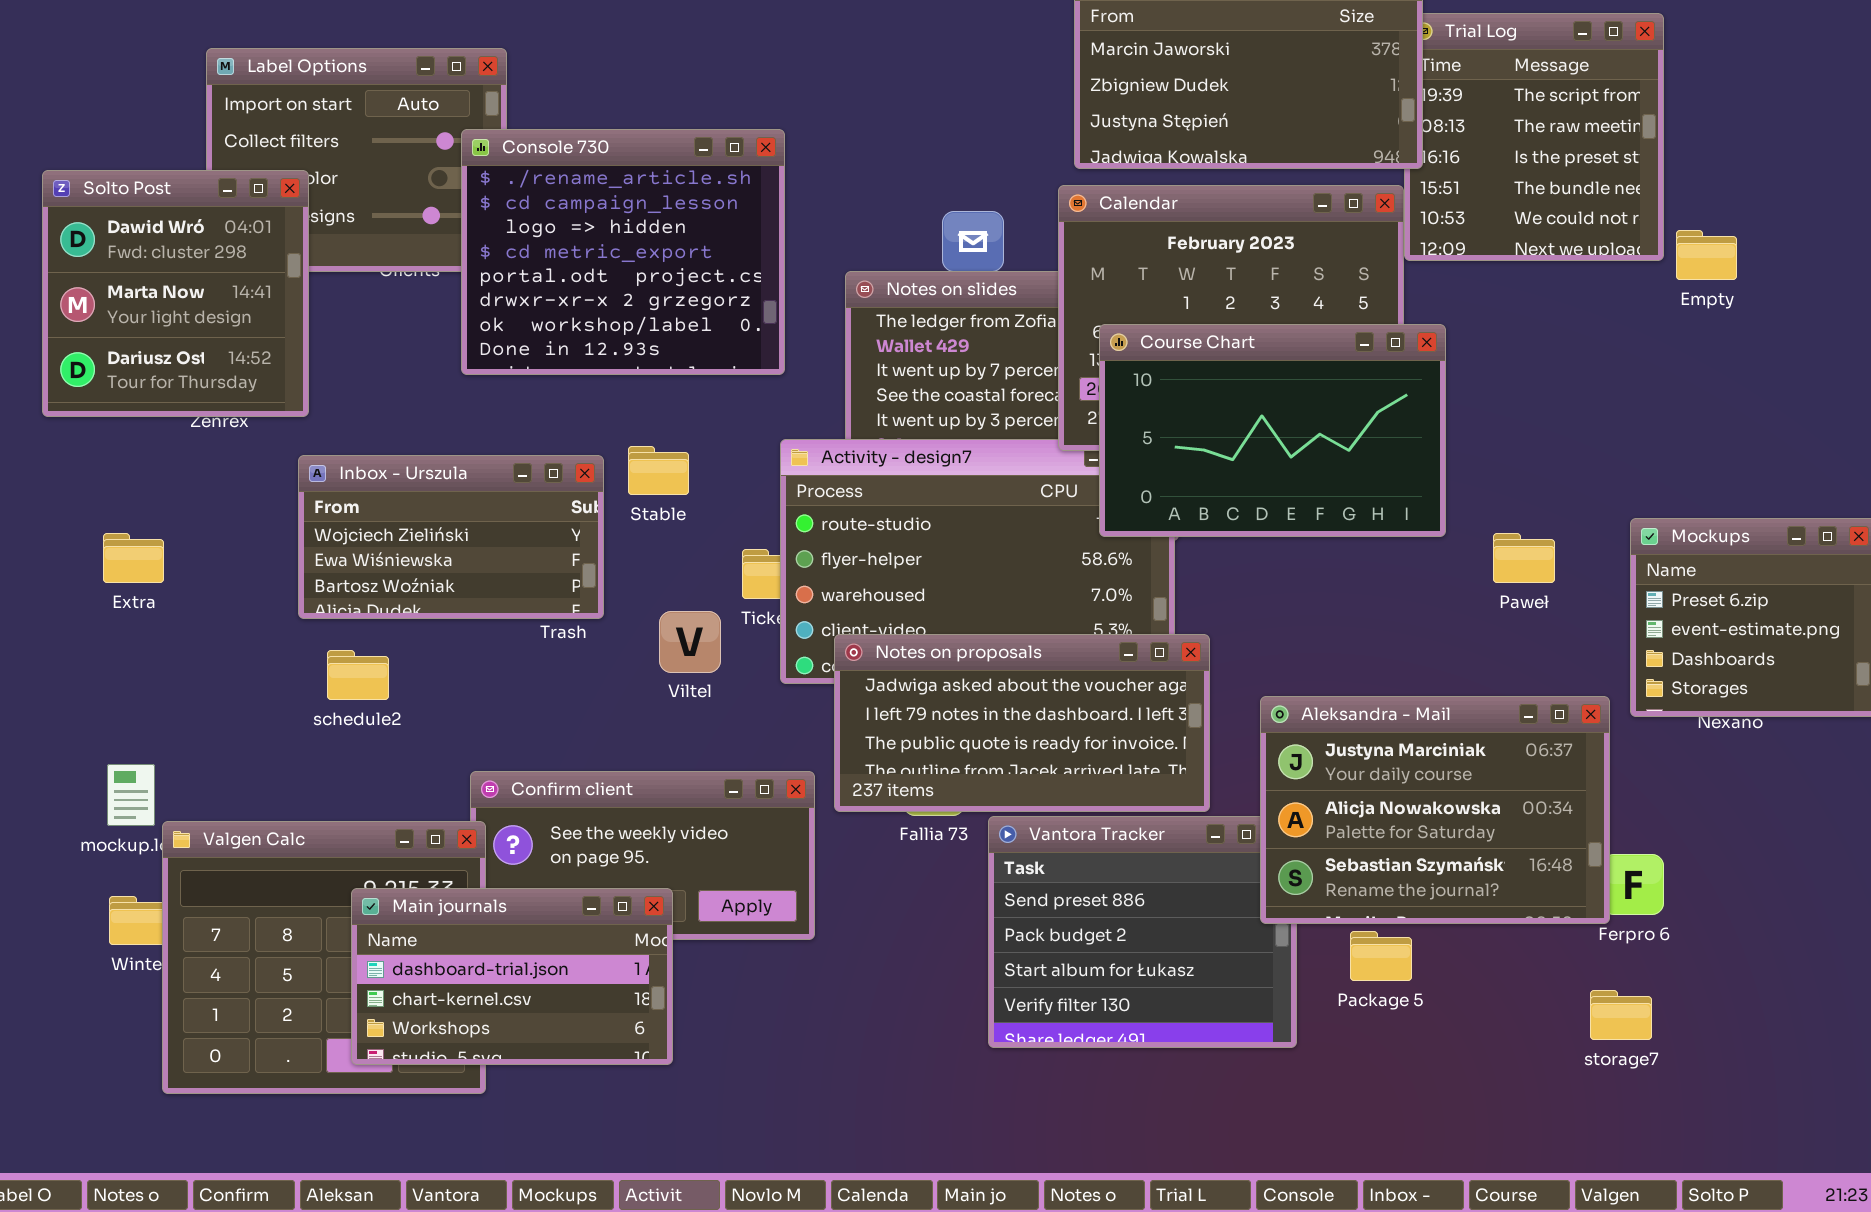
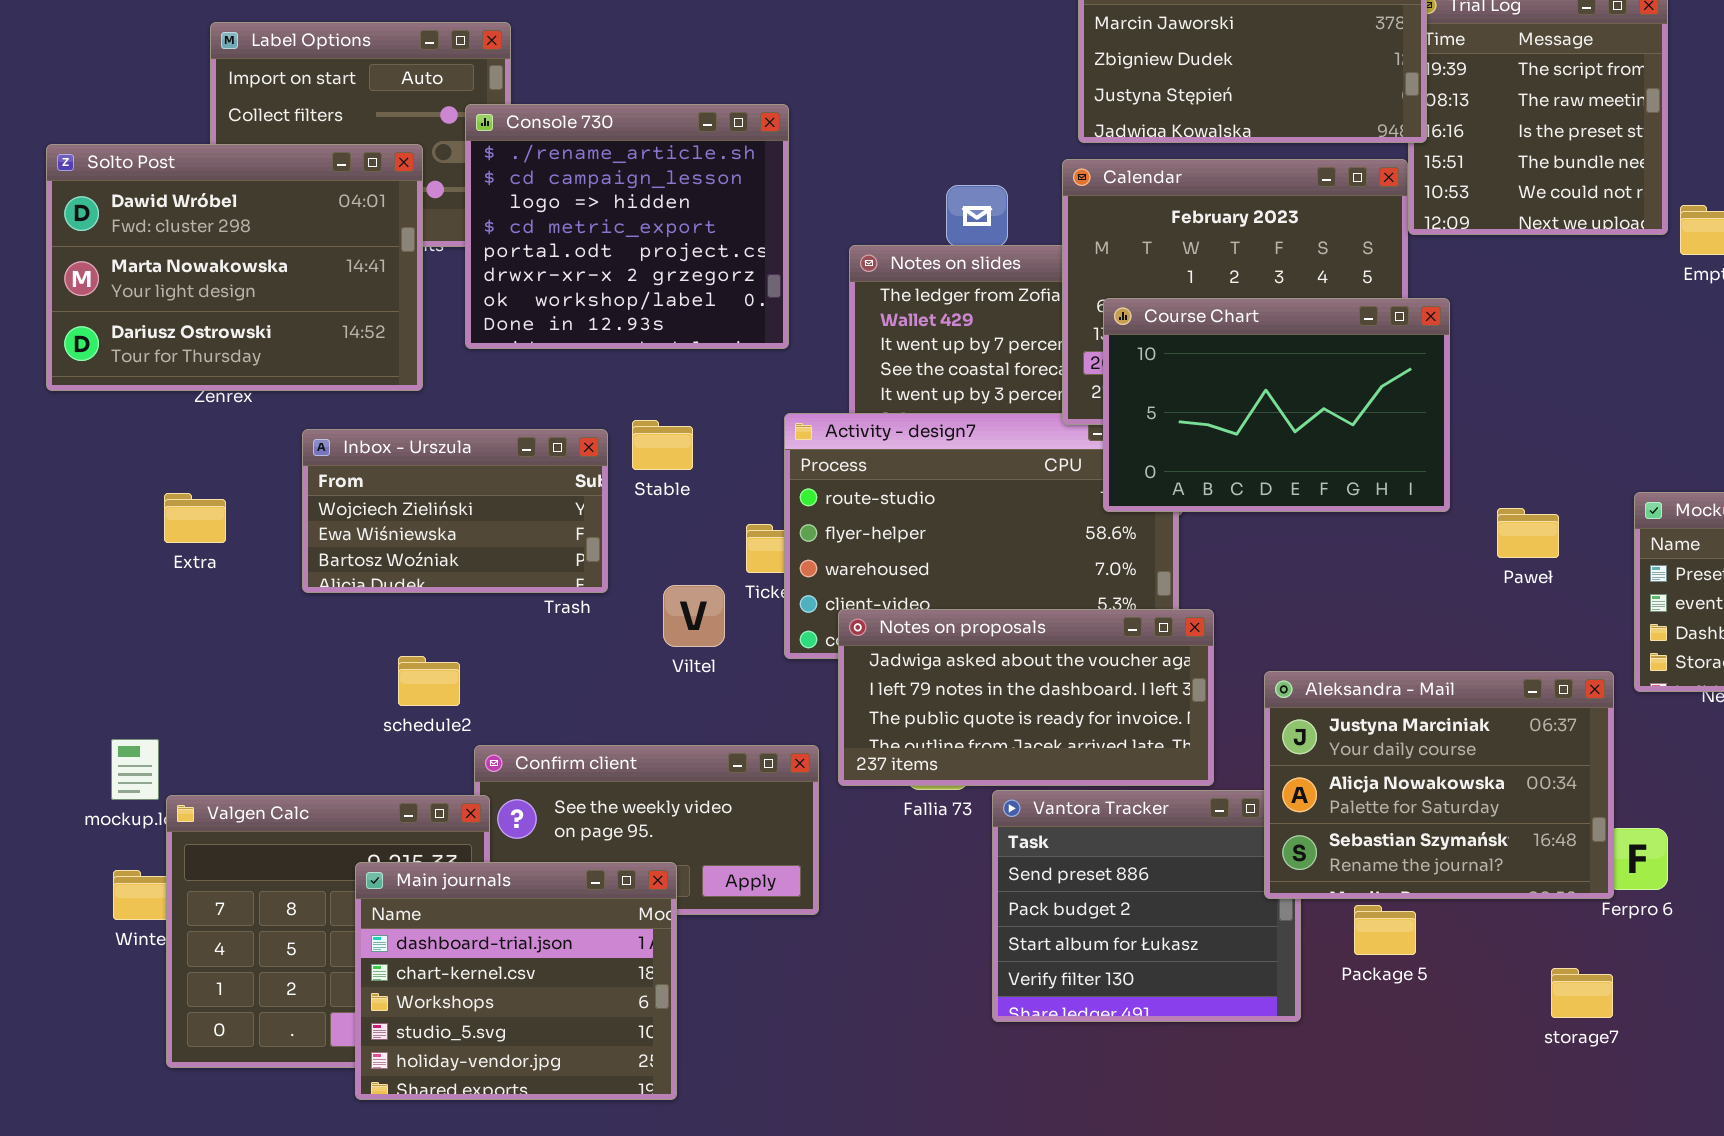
Solto Post: [42,170,309,417] -> [46,144,423,391], resized
Extra: [103,533,164,583] -> [164,493,226,543], moved
schedule2: [327,650,389,700] -> [398,656,460,706], moved
Main journals: [351,888,673,1065] -> [355,862,677,1100], resized
storage7: [1590,990,1652,1040] -> [1551,968,1613,1018], moved

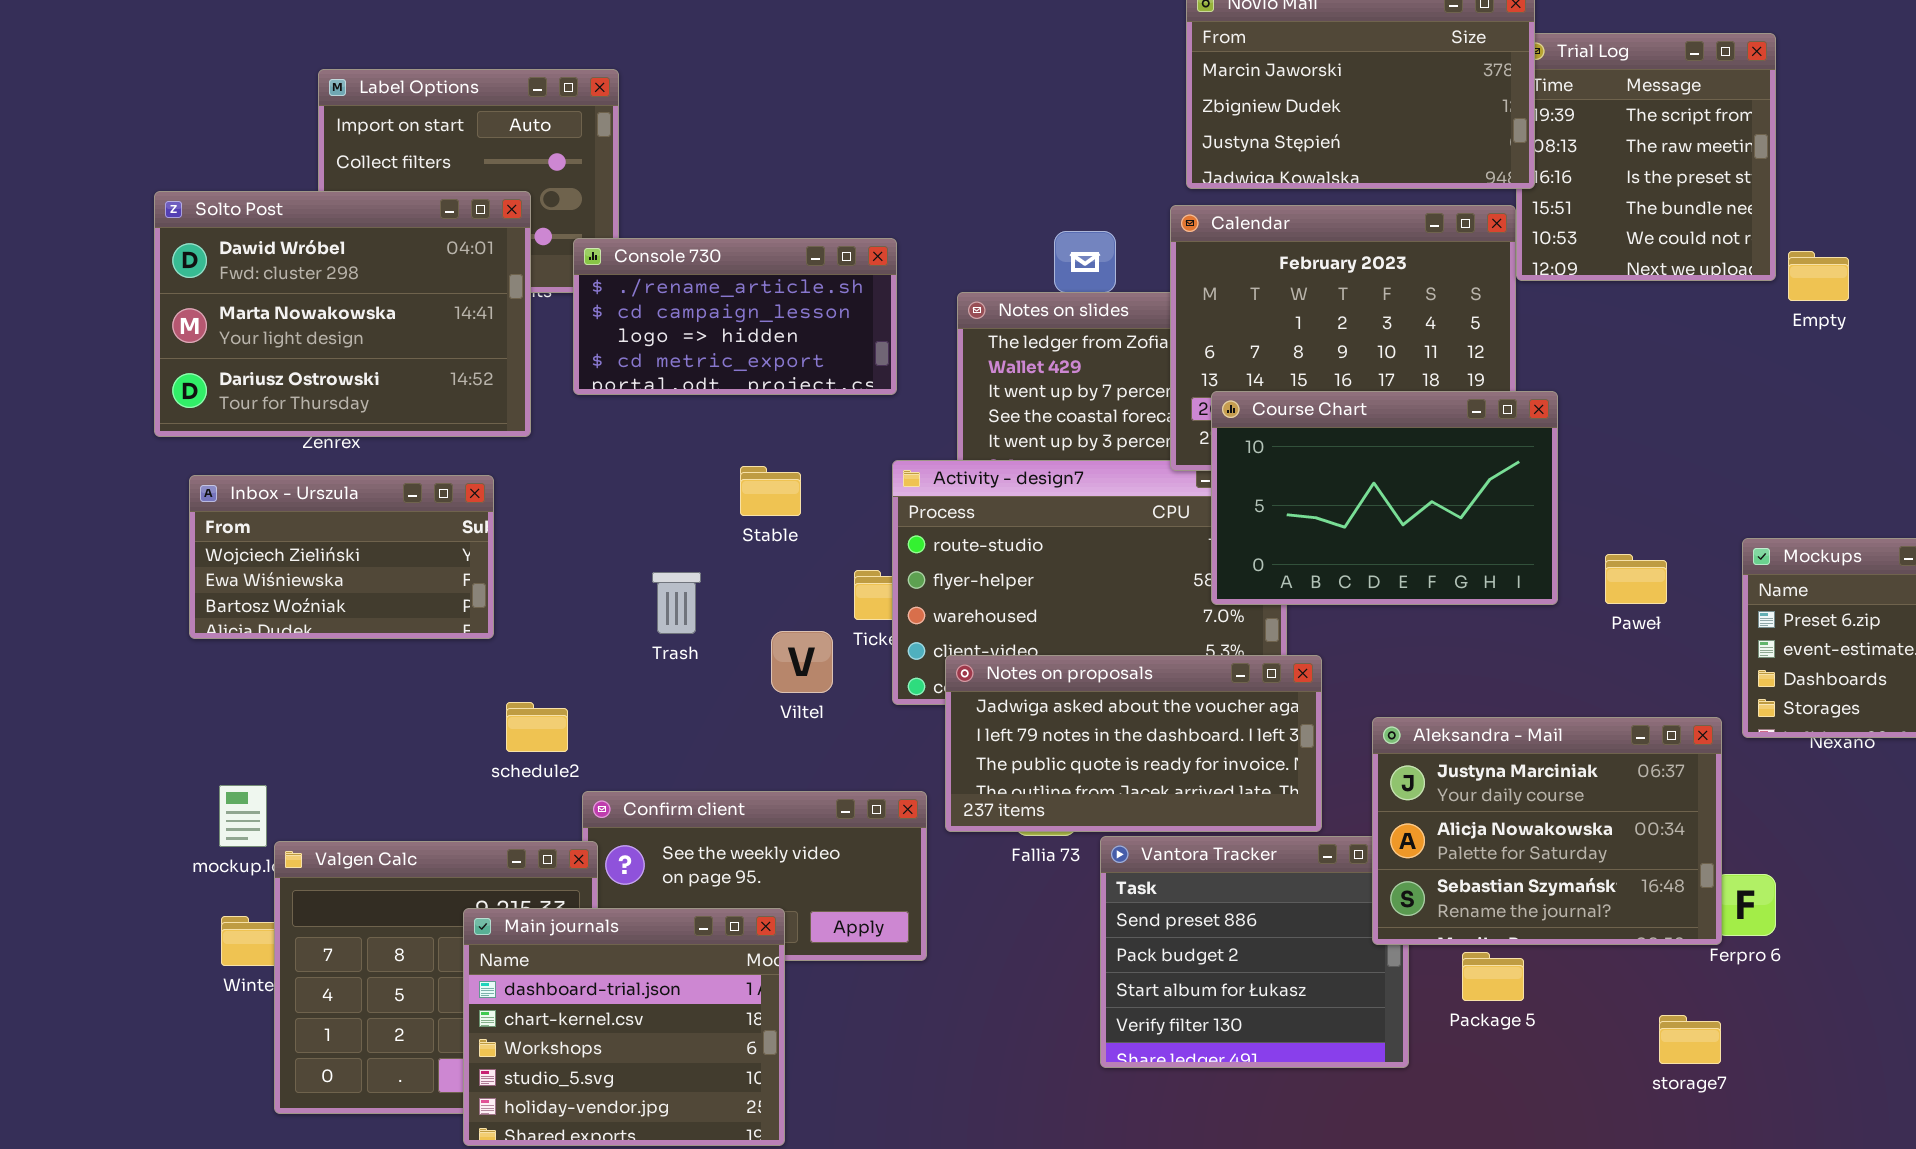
Console 730: [465,104,789,349] -> [573,238,897,395], resized
Course Chart: [1103,298,1450,512] -> [1211,391,1558,605], moved
Inbox - Urszula: [302,429,608,593] -> [189,475,494,639], moved

